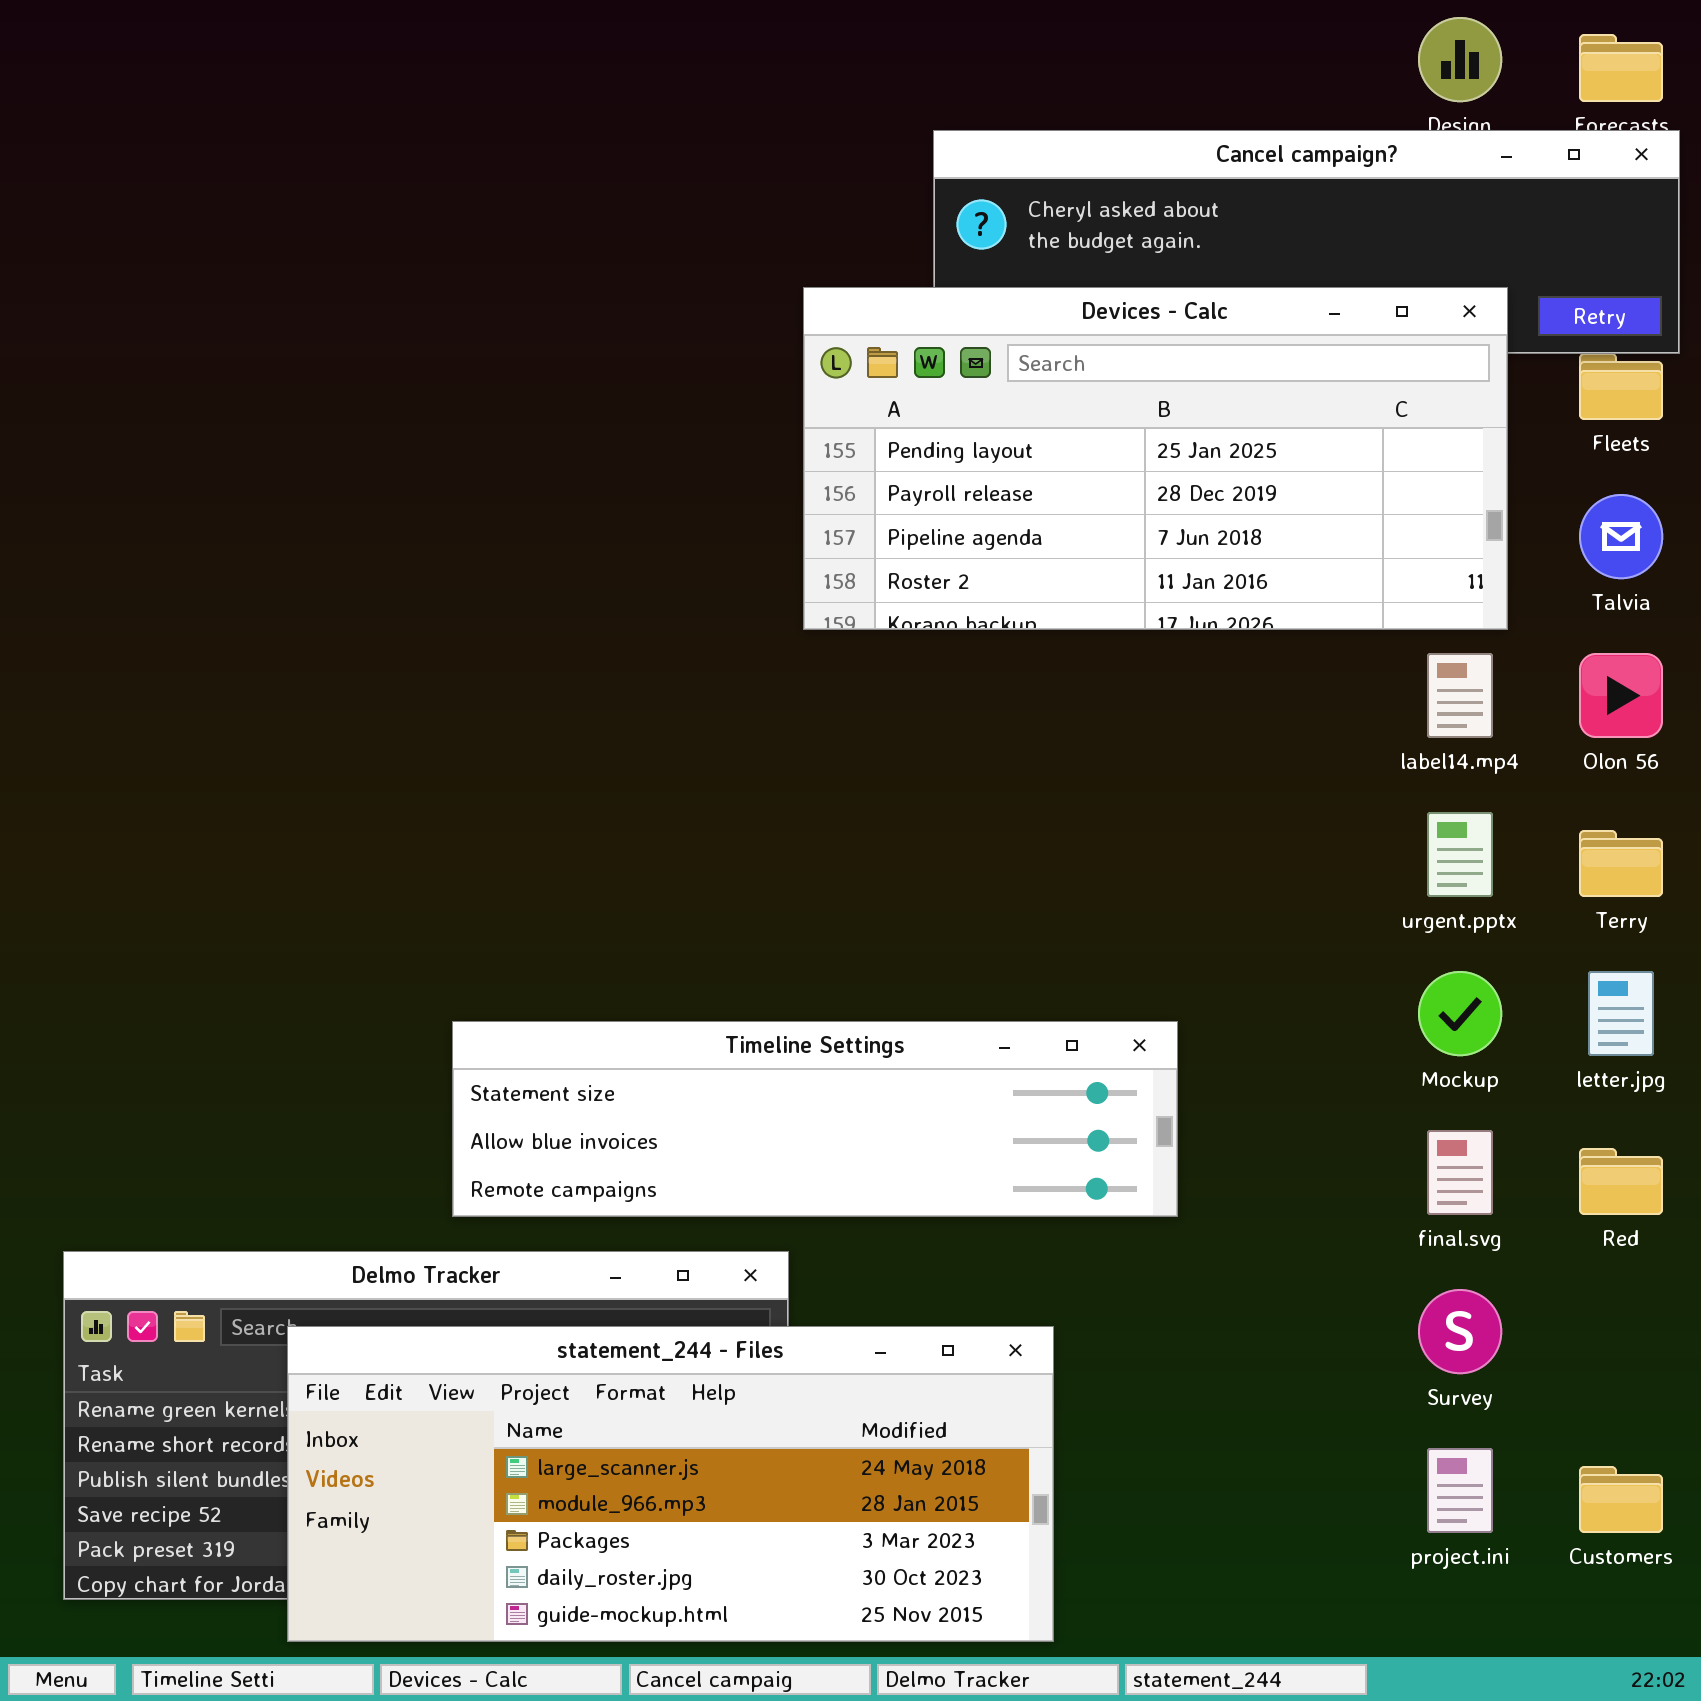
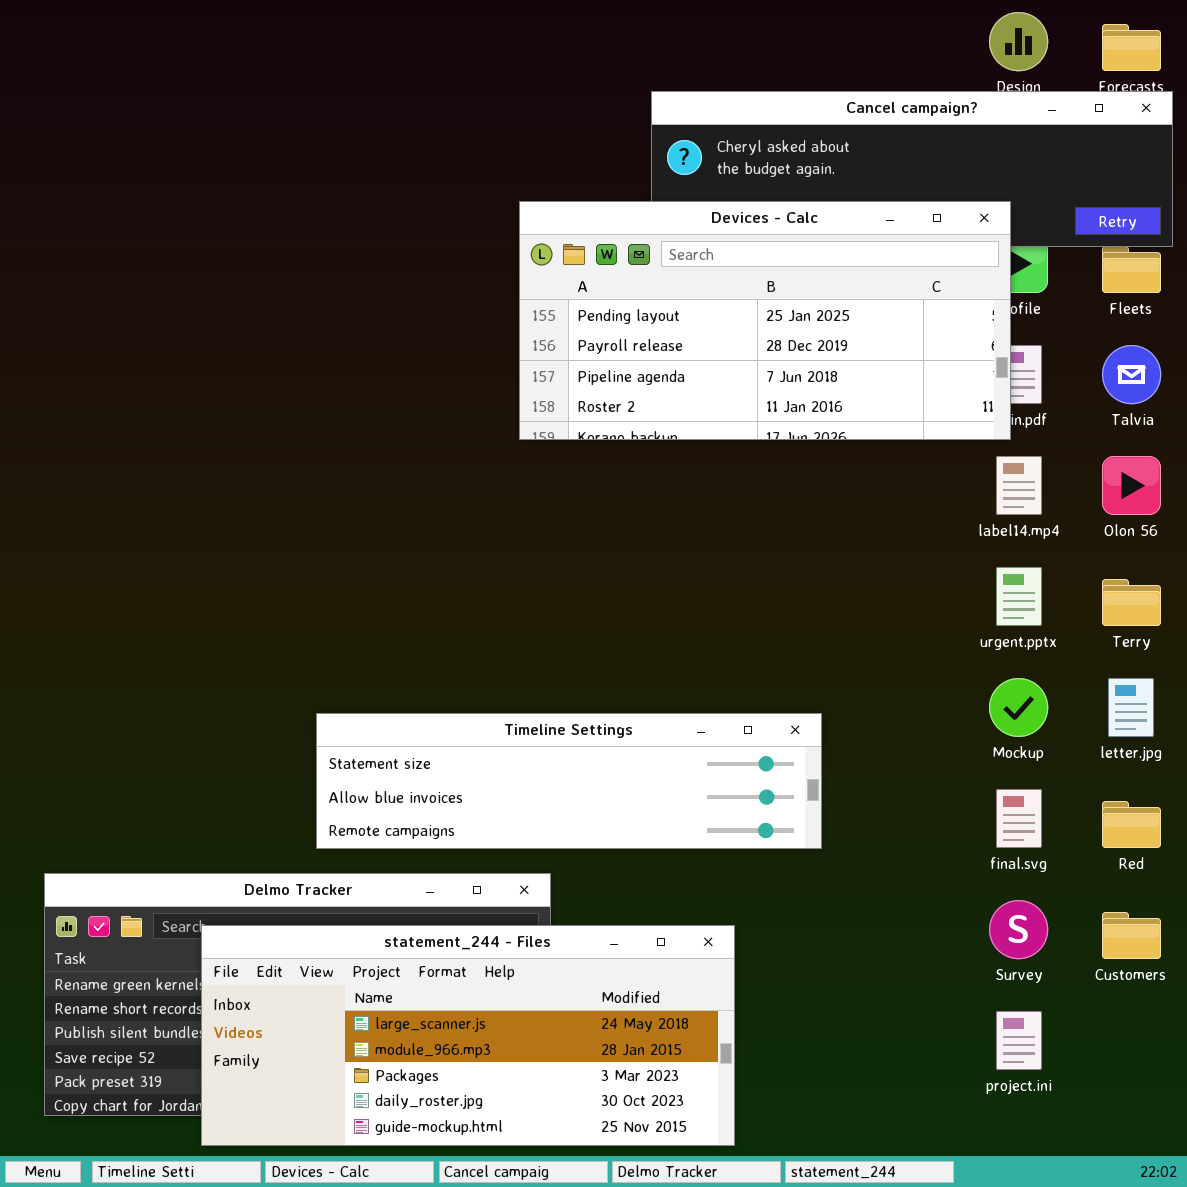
Devices - Calc: [803,287,1508,630] -> [519,201,1011,440], moved
Customers: [1579,1466,1663,1533] -> [1102,912,1161,959], moved

